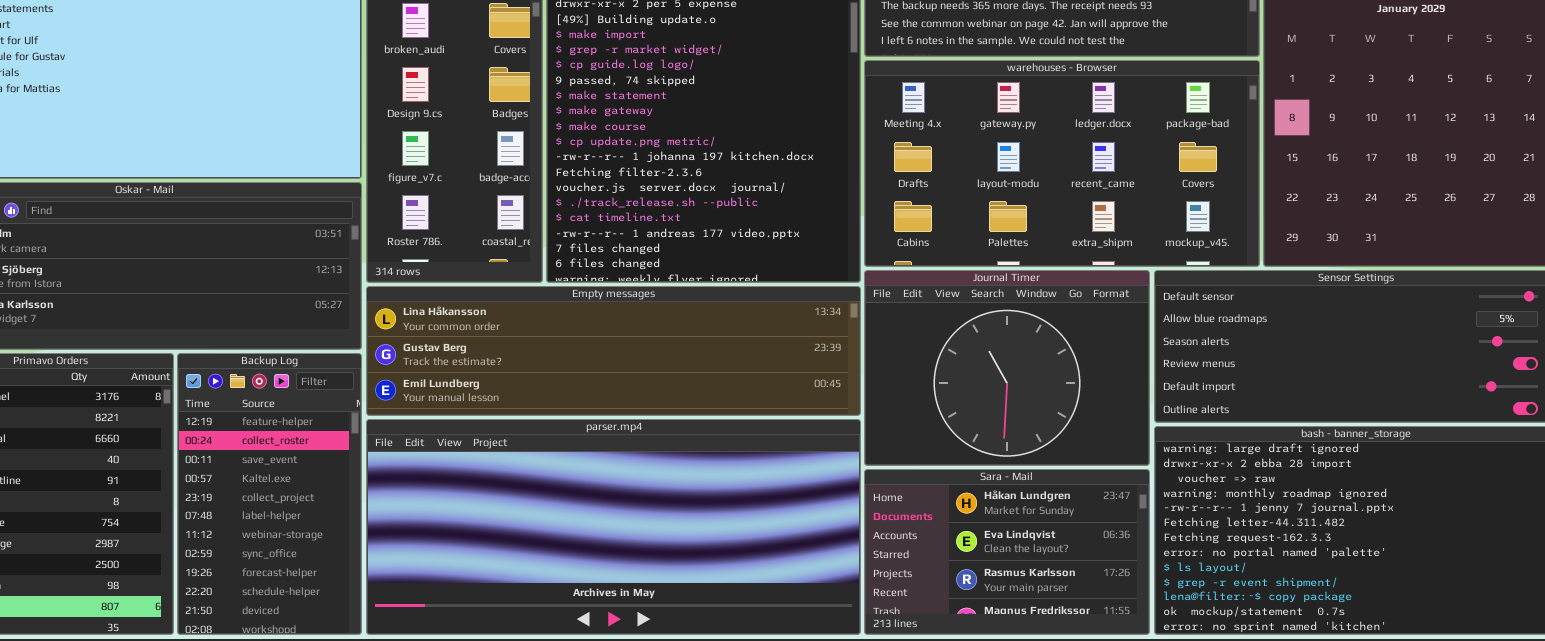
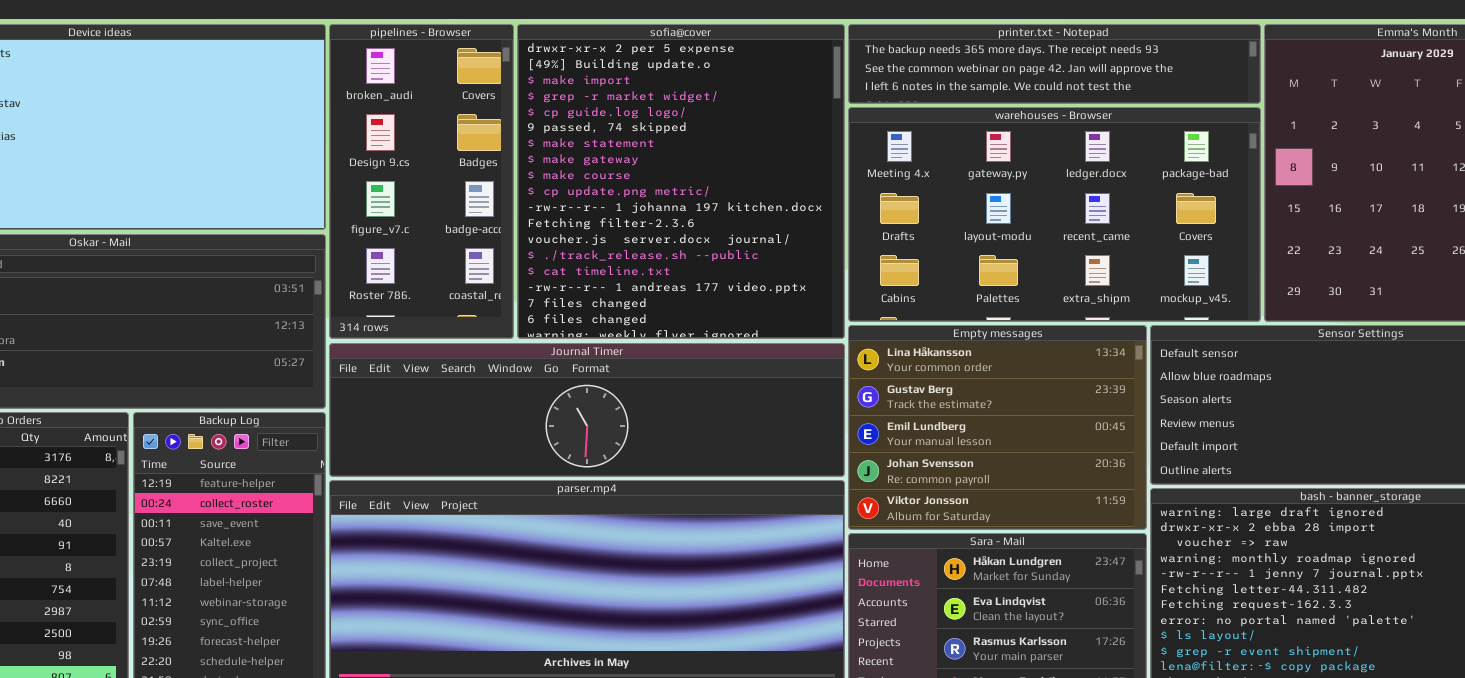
Journal Timer: [864,270,1150,466] -> [329,343,845,477], moved, resized
Empty messages: [366,286,861,416] -> [848,325,1147,530], moved, resized

